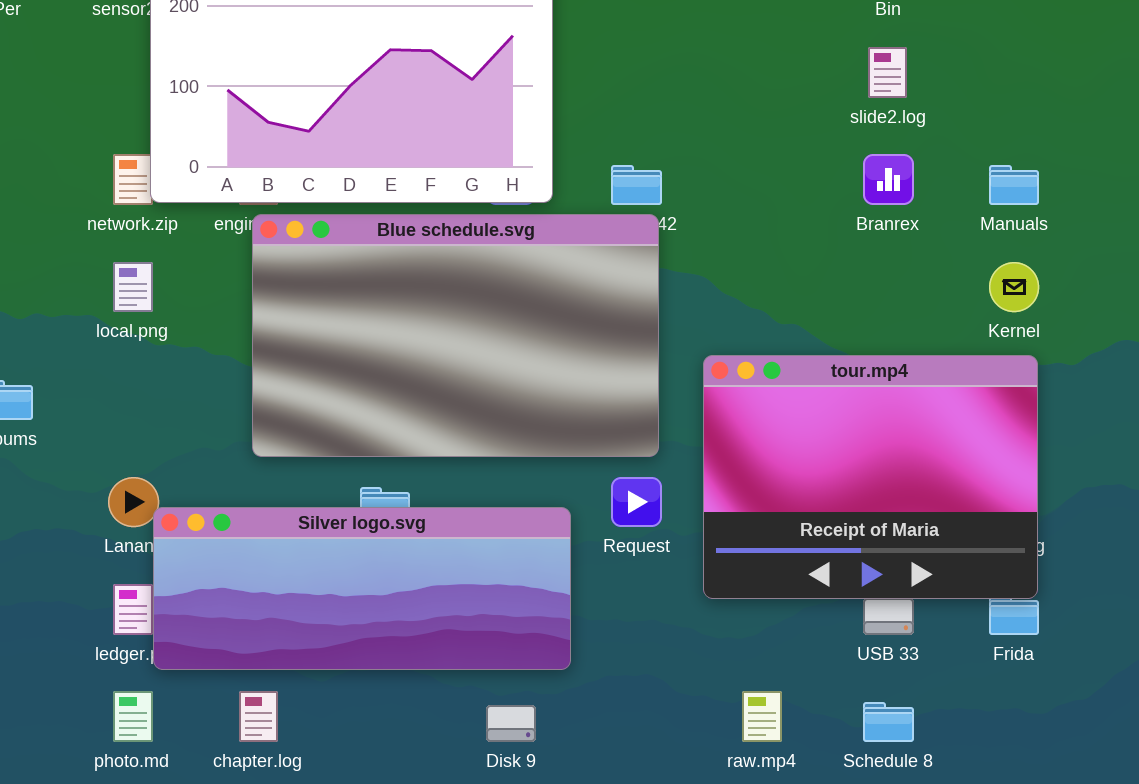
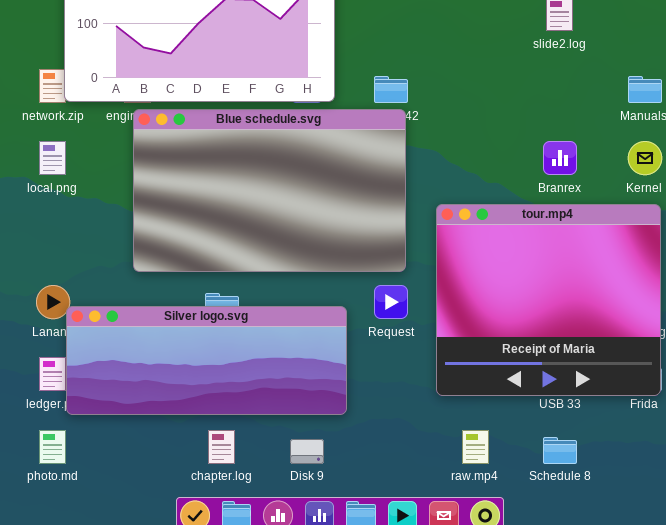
Branrex: [863,154,914,205] -> [543,141,577,175], moved
tour.mp4: [703,355,1038,599] -> [436,204,661,396], resized
chapter.log: [239,691,278,742] -> [208,430,235,464], moved

